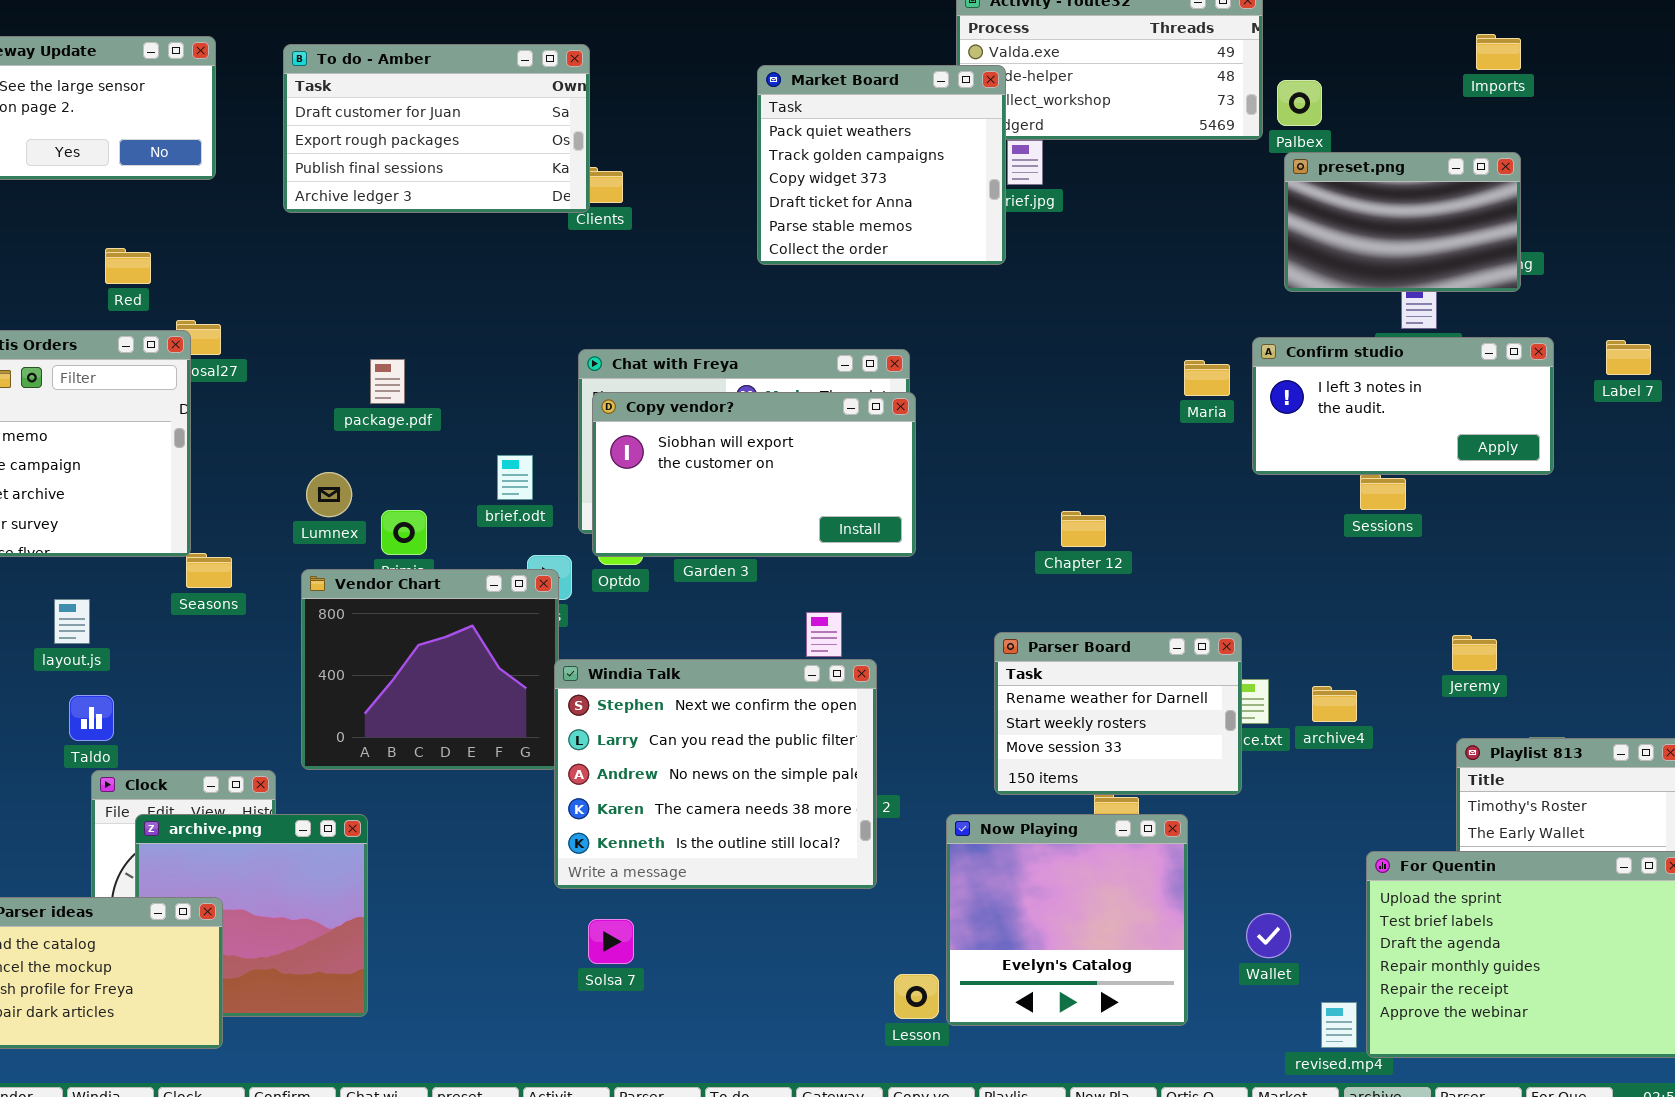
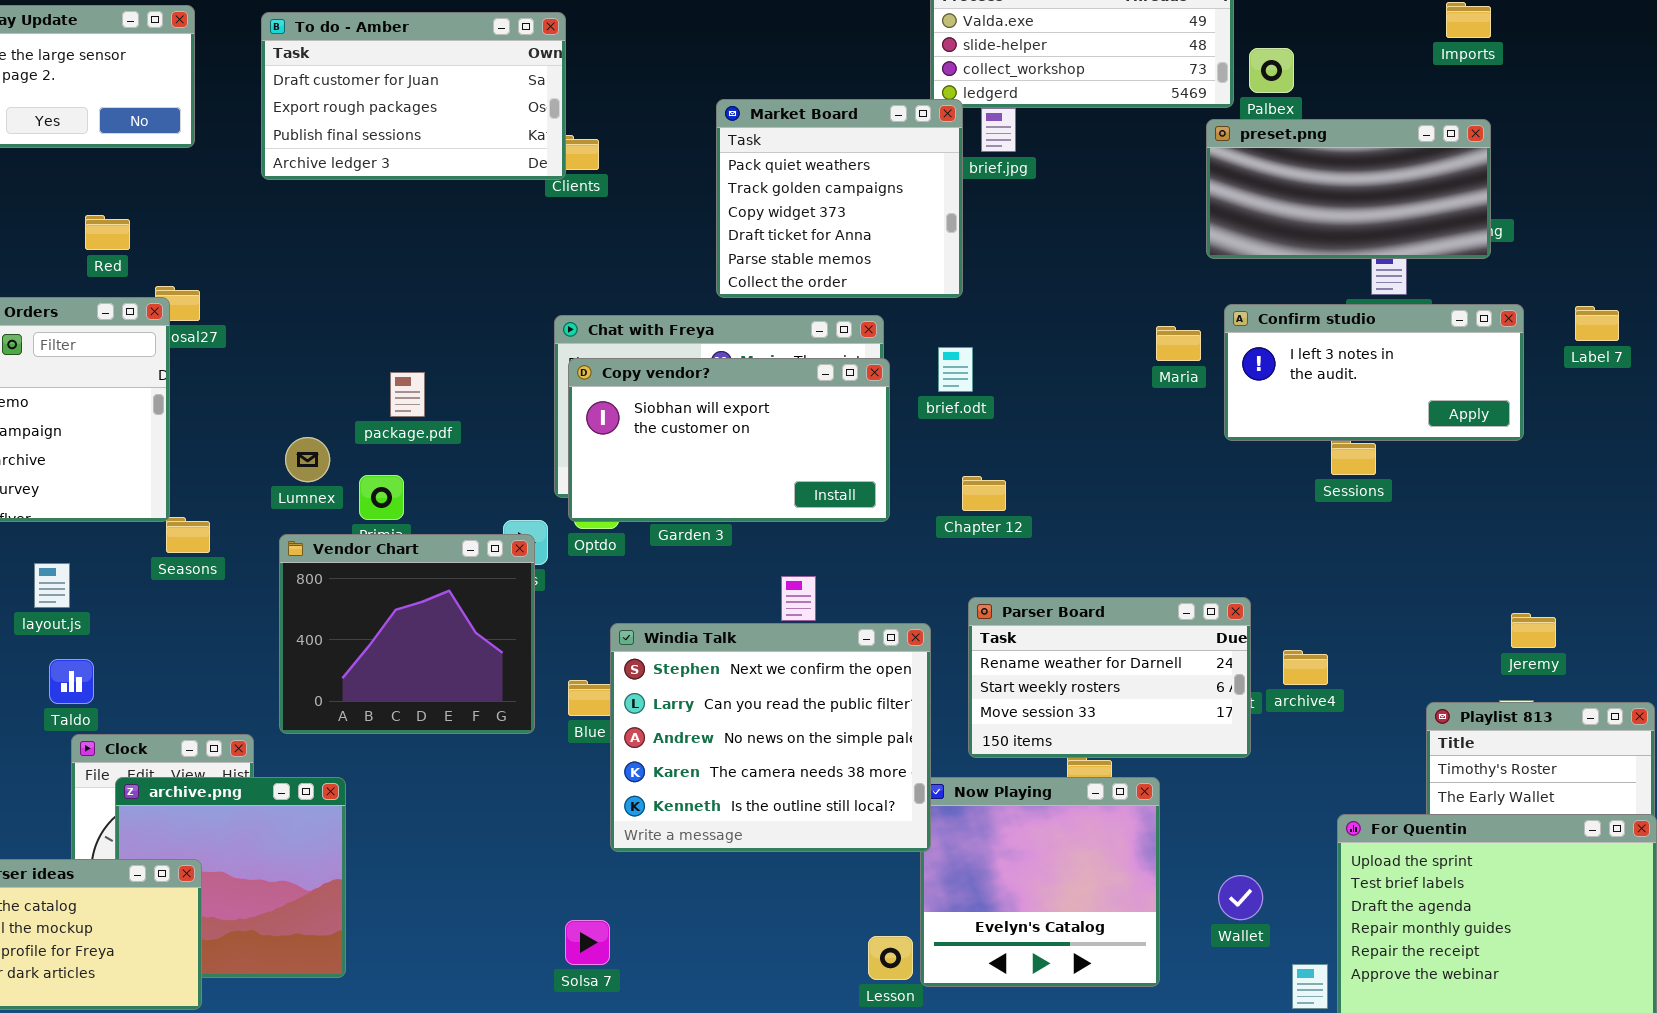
Market Board: [757,65,1006,265] -> [716,99,963,298], moved
preset.png: [1284,152,1521,292] -> [1206,119,1491,259], resized
package.pdf: [370,359,405,404] -> [390,372,425,417], moved
brief.odt: [497,455,533,500] -> [938,347,973,392], moved
Chapter 12: [1061,511,1106,547] -> [962,476,1006,511], moved
Parser Board: [994,632,1242,795] -> [968,597,1251,758], resized
Jeremy: [1452,635,1497,671] -> [1511,613,1556,648], moved
Windia Talk: [554,659,877,889] -> [610,623,931,852], moved
Solsa 7: [588,919,634,964] -> [565,920,610,965], moved

